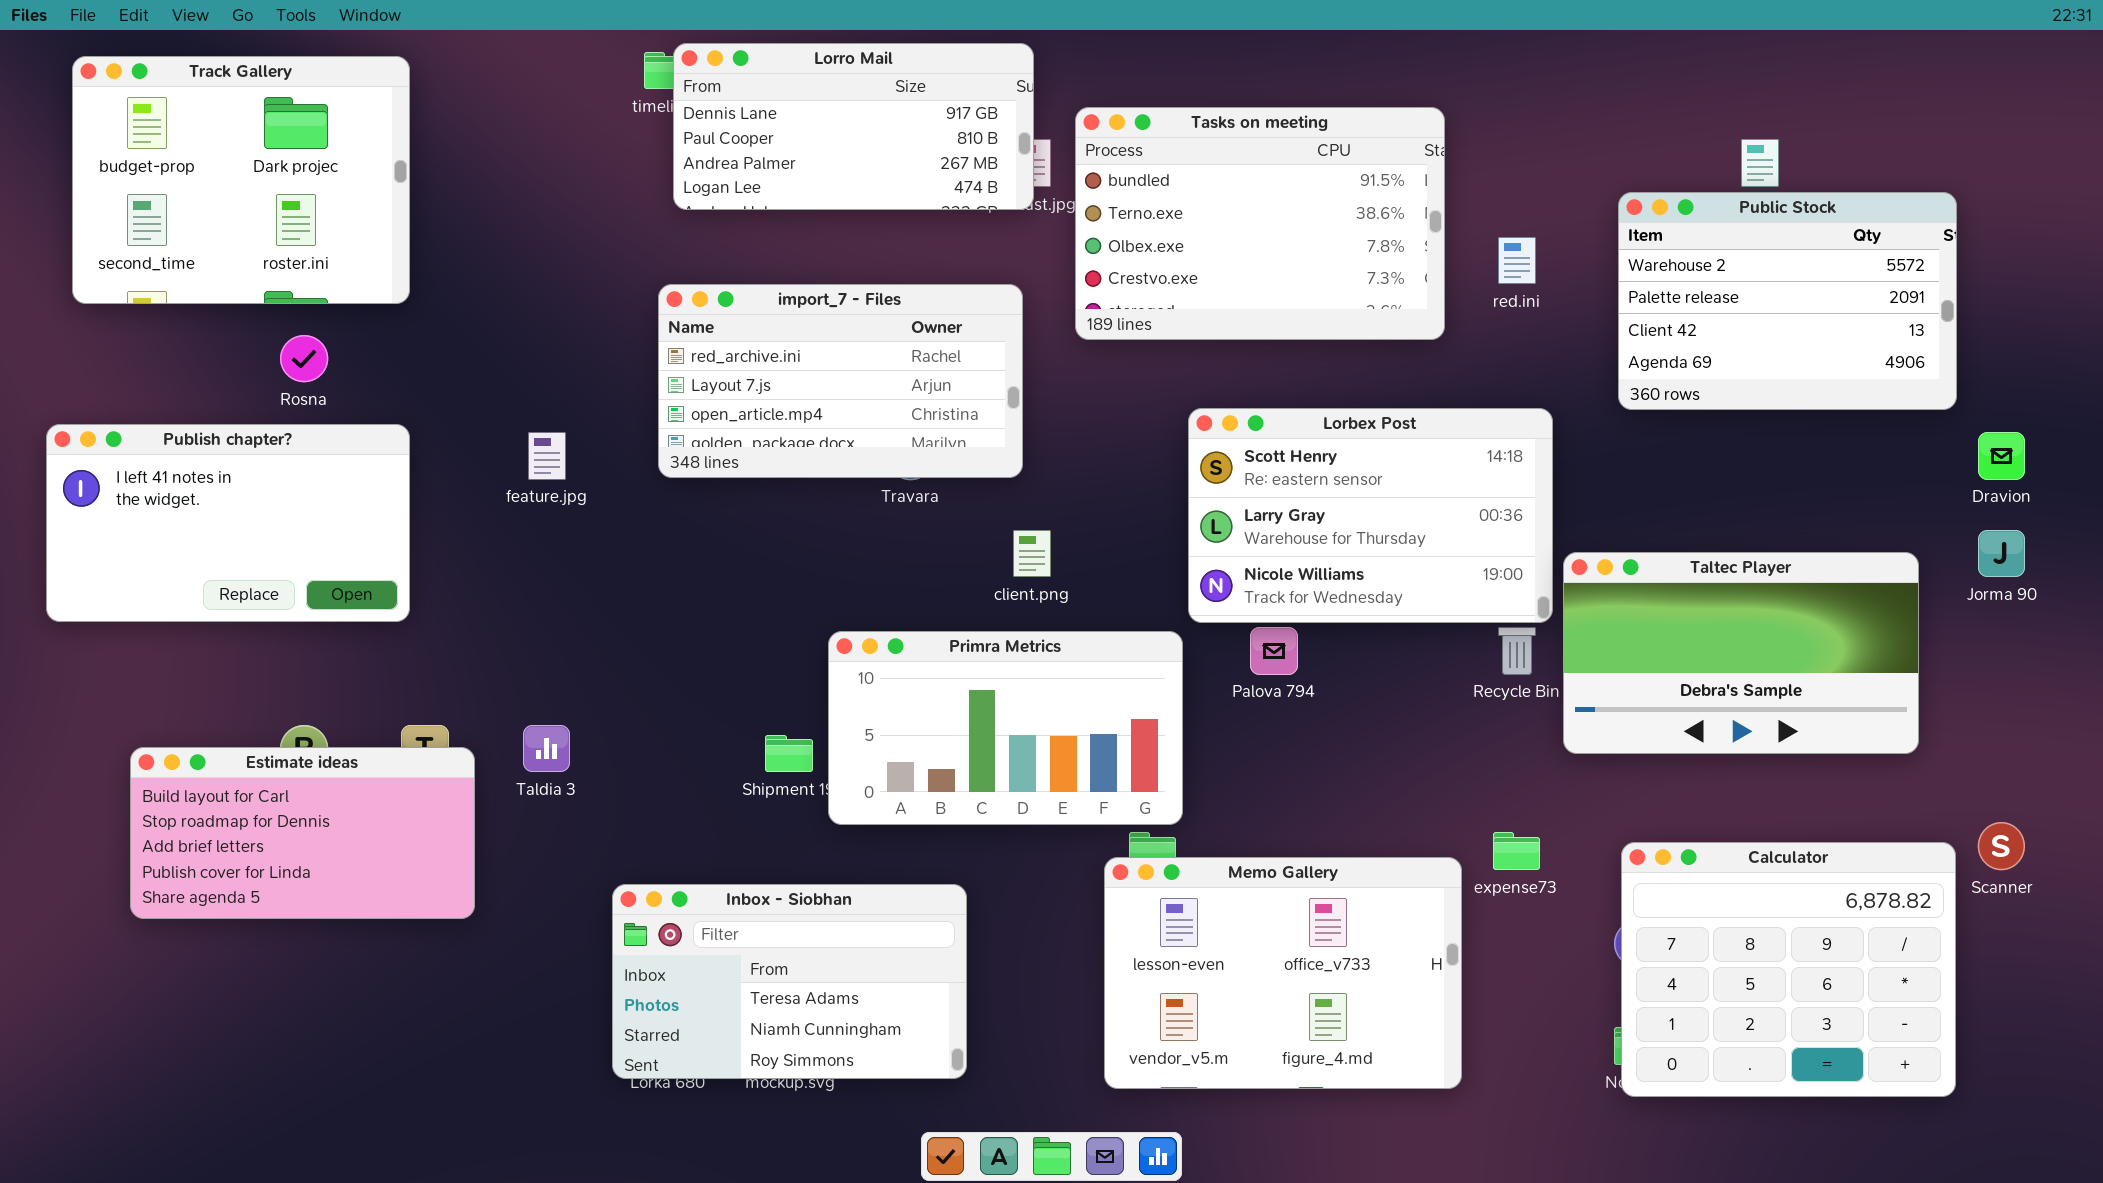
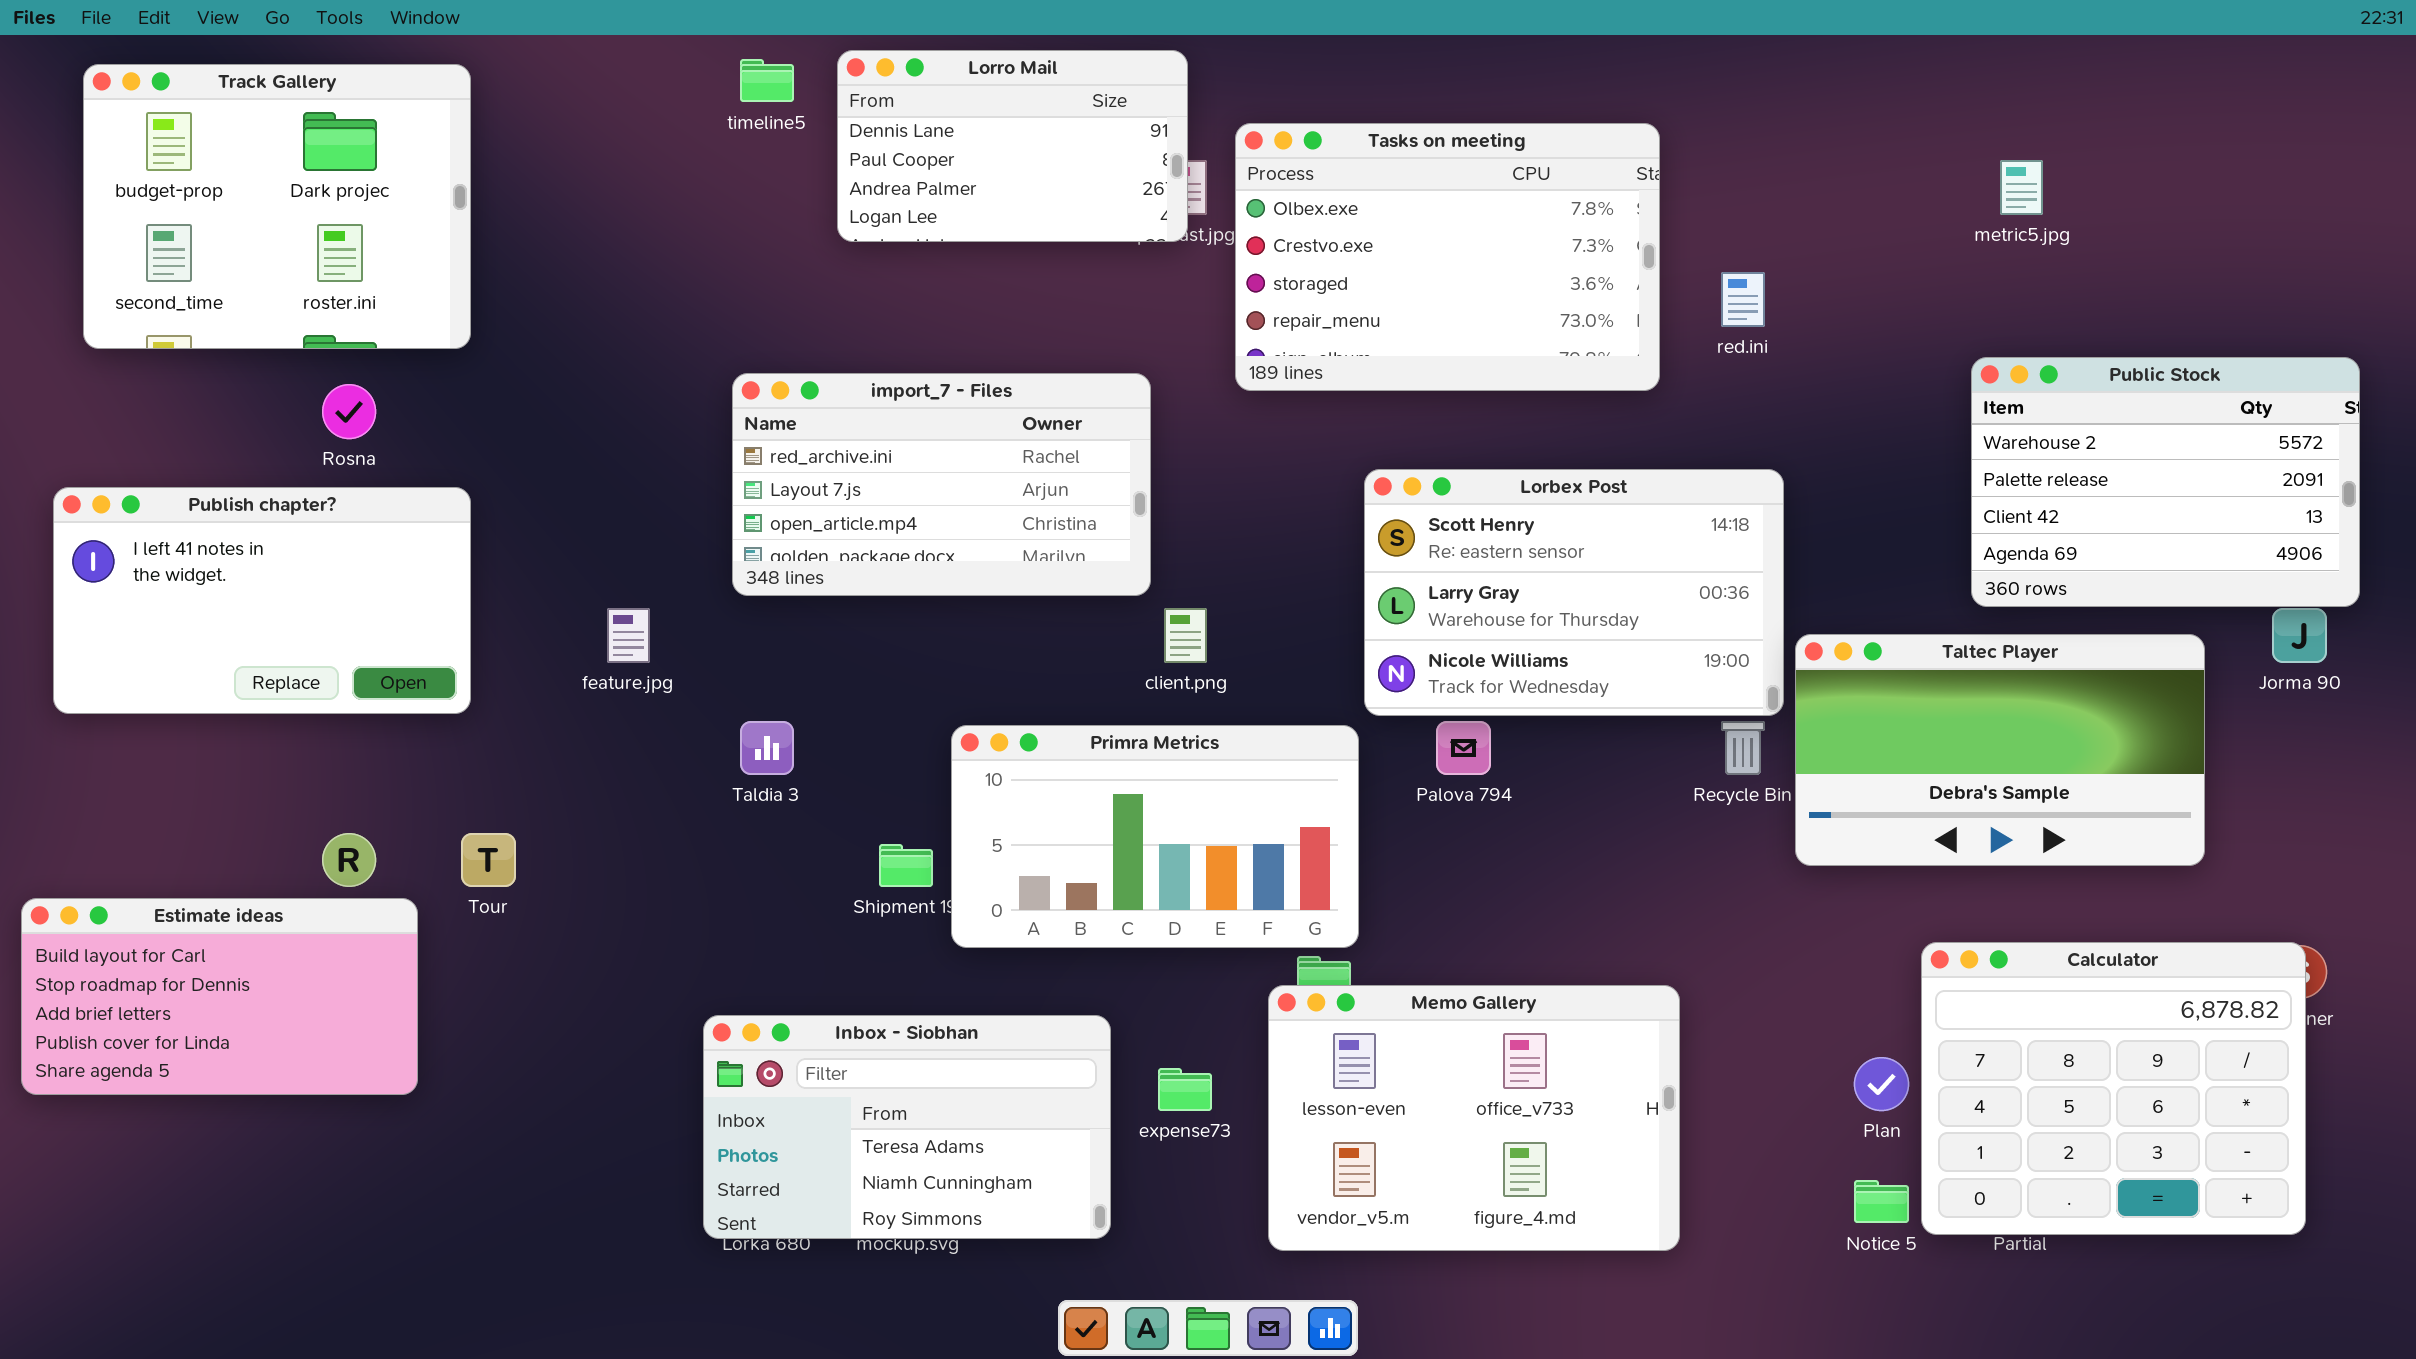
Lorro Mail: [673,43,1034,210] -> [837,50,1188,242], resized
Tasks on meeting: [1075,107,1445,340] -> [1235,123,1660,391], scrolled down 2 rows
Public Stock: [1618,192,1957,410] -> [1971,357,2360,607], moved
import_7 - Files: [658,284,1023,478] -> [732,373,1151,596], moved
feature.jpg: [528,432,566,480] -> [607,608,650,663], moved
Taldia 3: [523,725,570,772] -> [740,721,794,775], moved
Estimate ideas: [130,747,475,919] -> [21,898,418,1095], moved
expense73: [1493,832,1540,870] -> [1158,1068,1212,1111], moved
Calculator: [1621,842,1956,1097] -> [1921,942,2306,1235], moved

